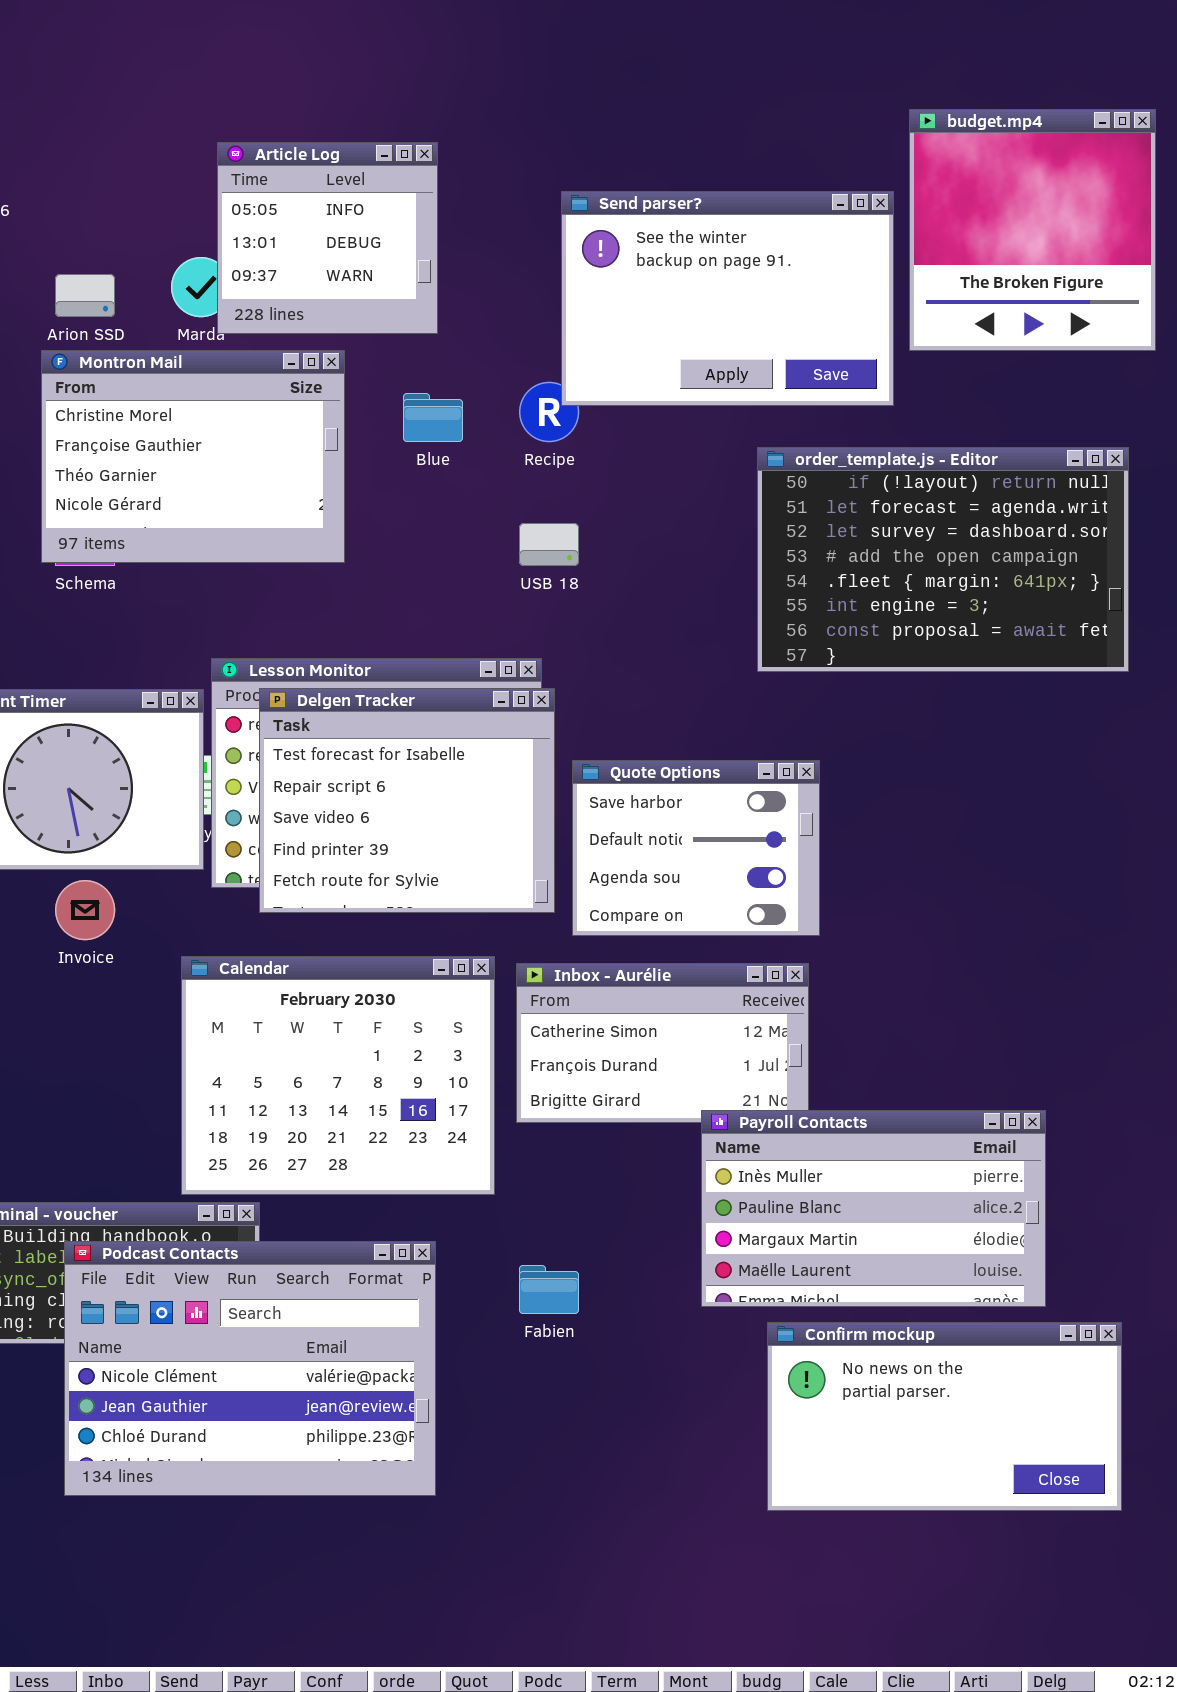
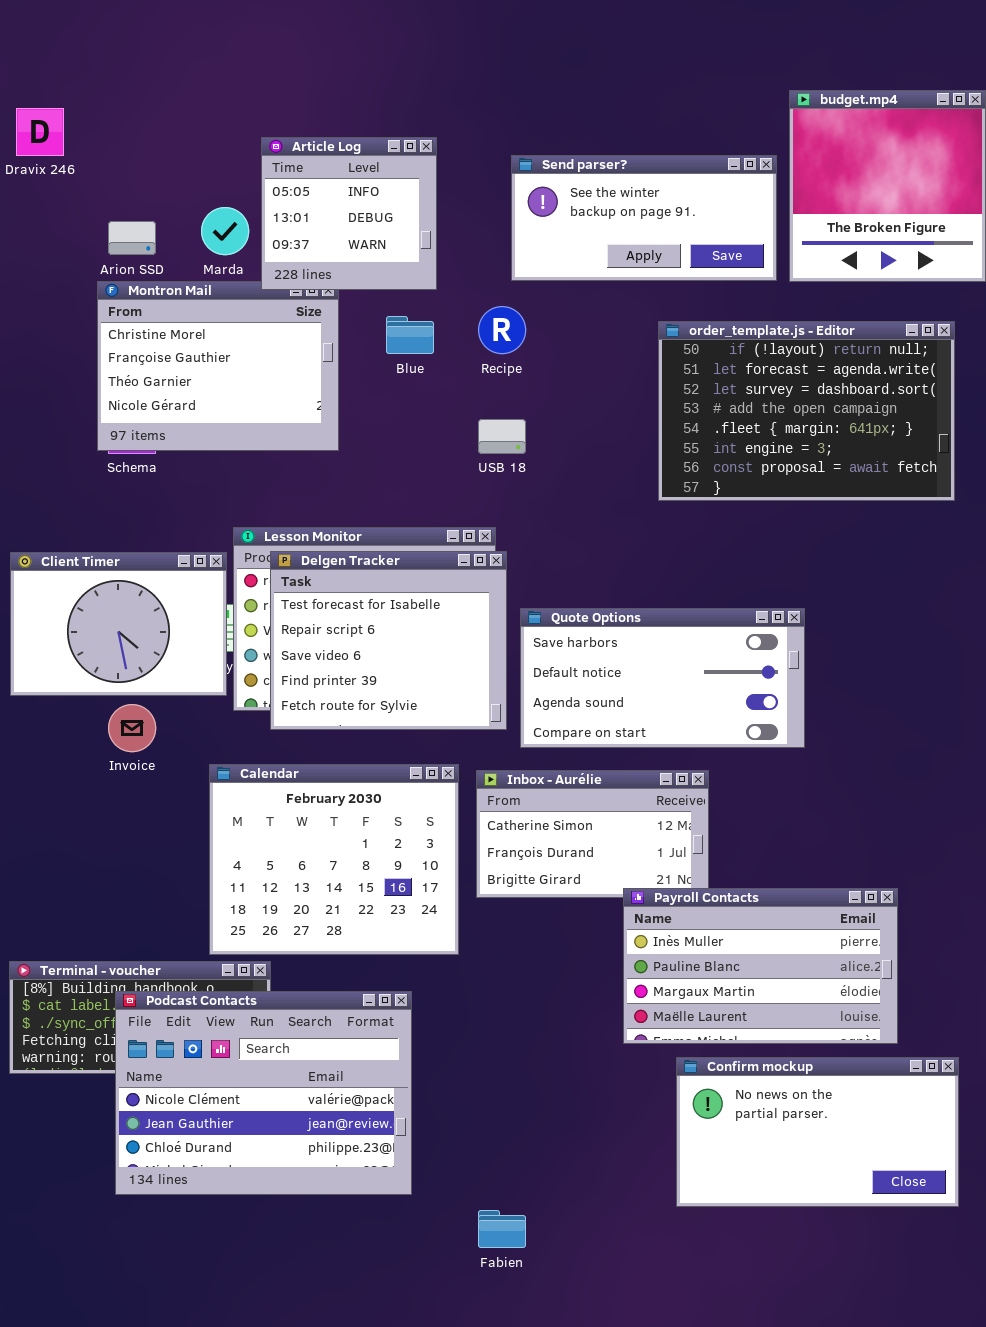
Article Log: [217,142,438,334] -> [261,137,437,290], moved
Send parser?: [561,191,894,406] -> [511,155,777,281], resized
order_template.js - Editor: [757,447,1129,672] -> [658,321,955,501], moved
Quote Options: [572,760,820,936] -> [520,608,805,748], resized
Fabien: [519,1265,579,1314] -> [478,1210,526,1248], moved

